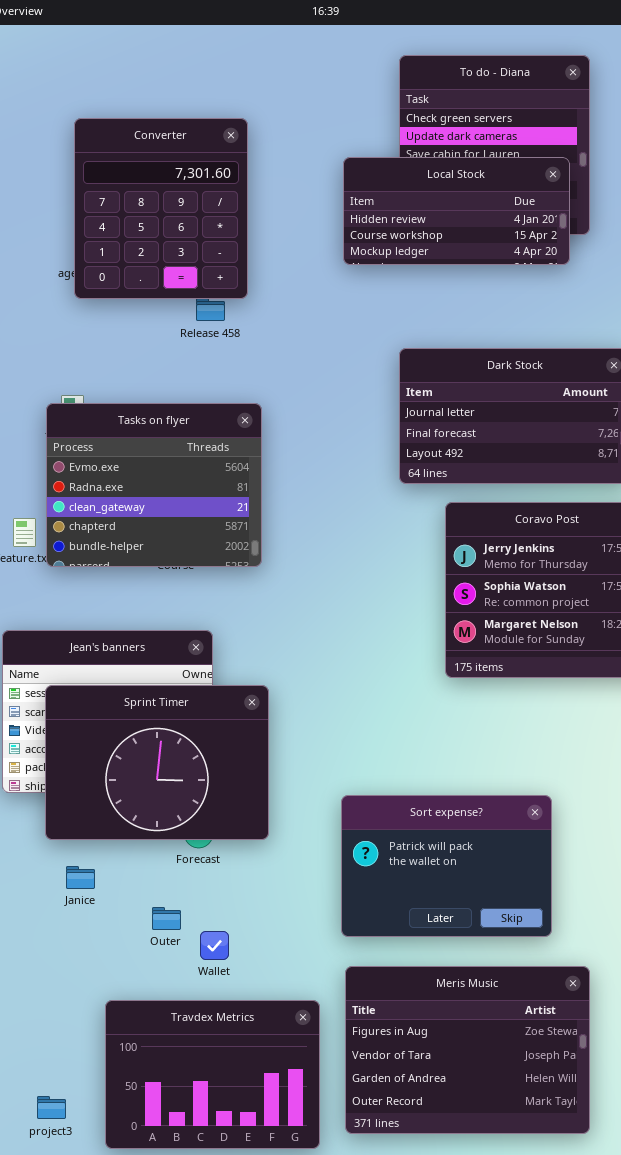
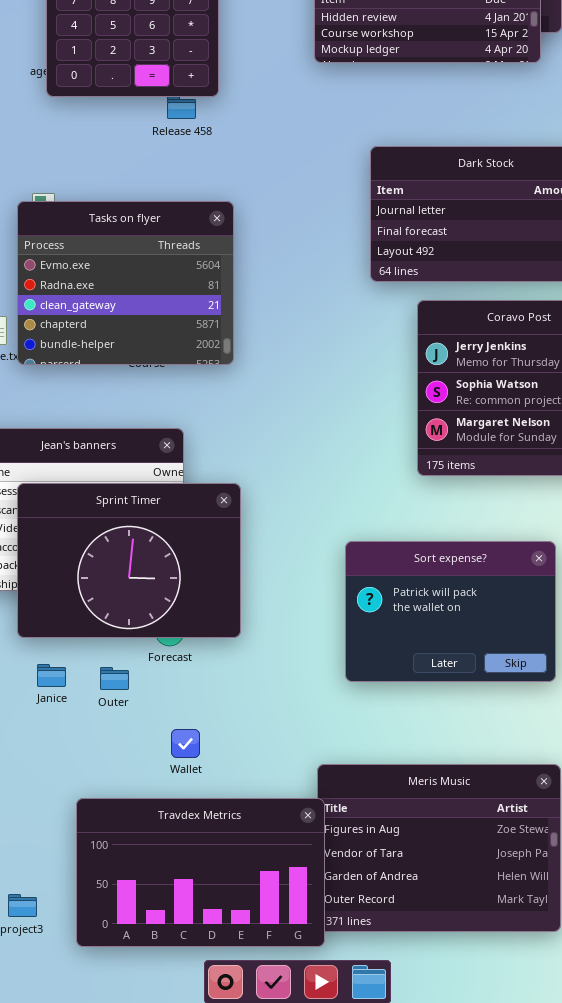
Sort expense?: [341,795,552,937] -> [345,541,556,682], moved
Outer: [152,907,181,930] -> [100,667,129,690], moved
Travdex Metrics: [105,1000,320,1149] -> [76,798,325,947], resized

